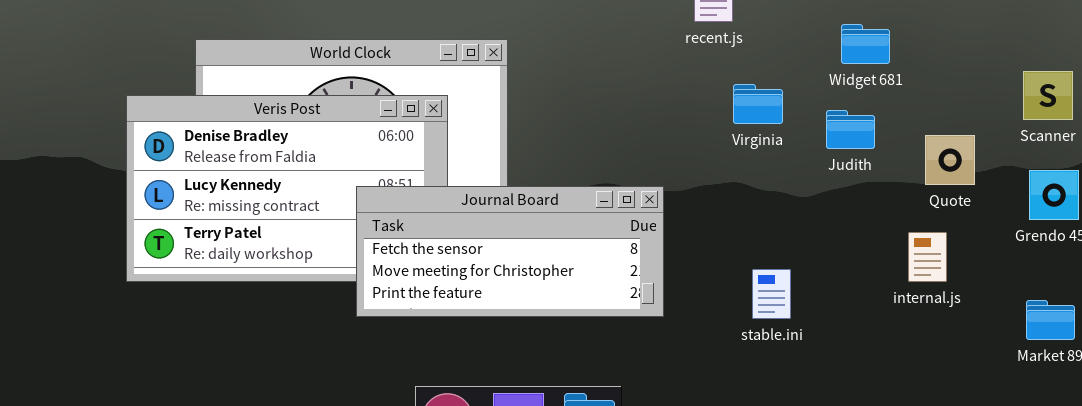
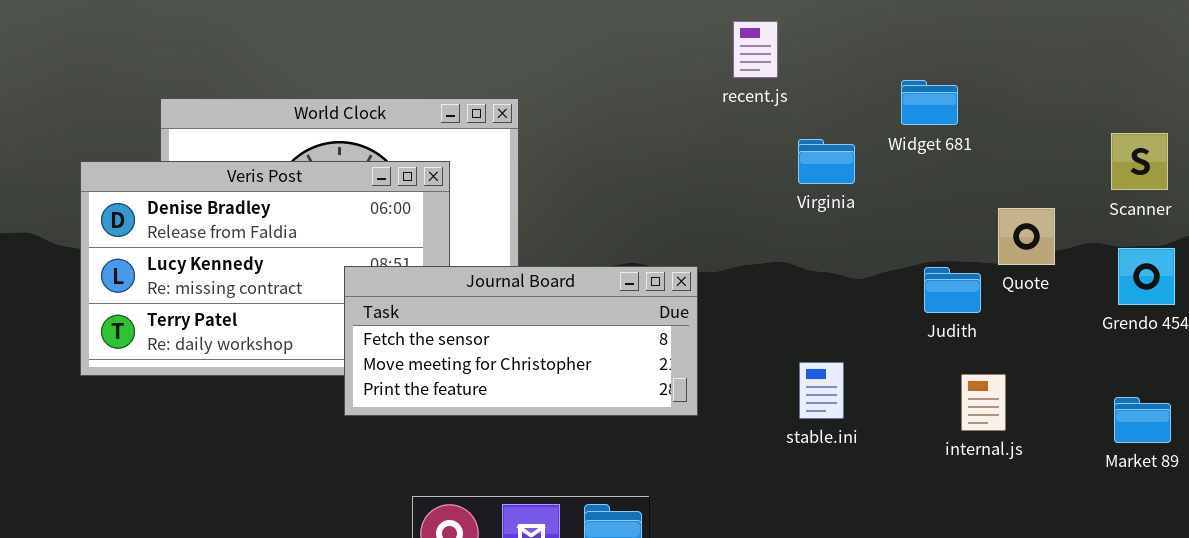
Virginia: [733,84,783,124] -> [798,139,855,184], moved
Judith: [826,110,875,149] -> [924,267,981,313], moved
internal.js: [908,232,947,282] -> [961,374,1006,431], moved

